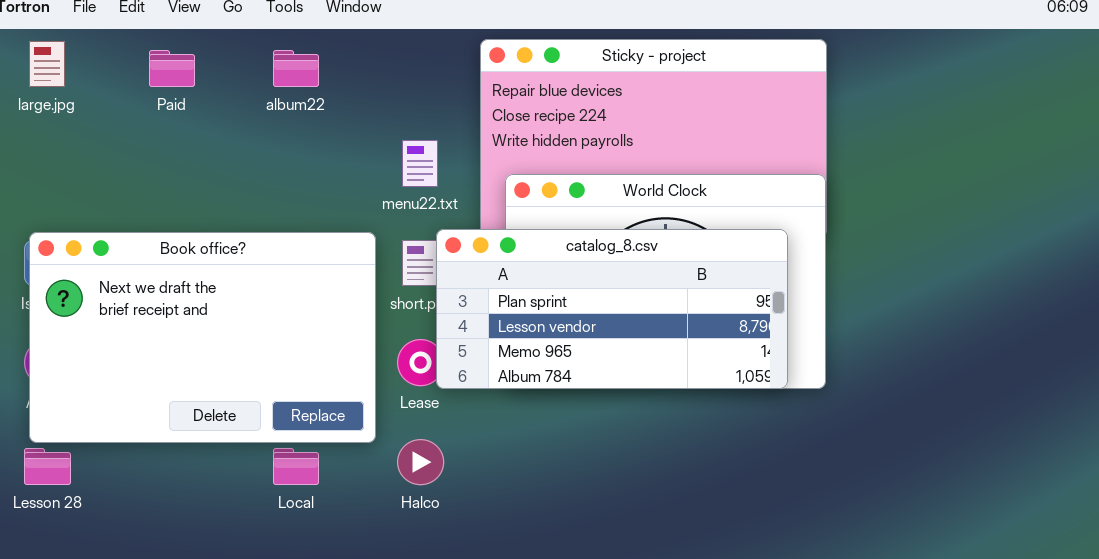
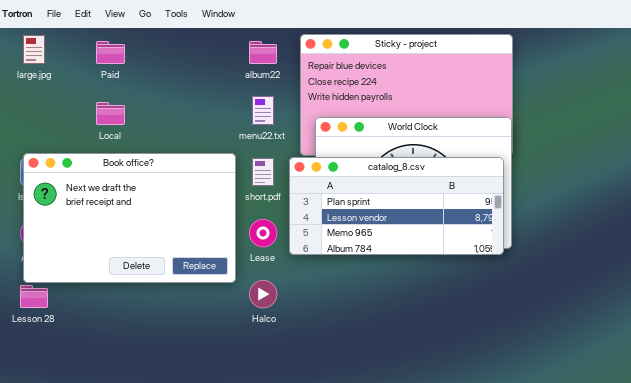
album22: [273,50,319,87] -> [249,41,277,64], moved
catalog_8.csv: [436,229,788,389] -> [289,157,504,255], moved
Local: [273,448,319,485] -> [96,102,125,125], moved

